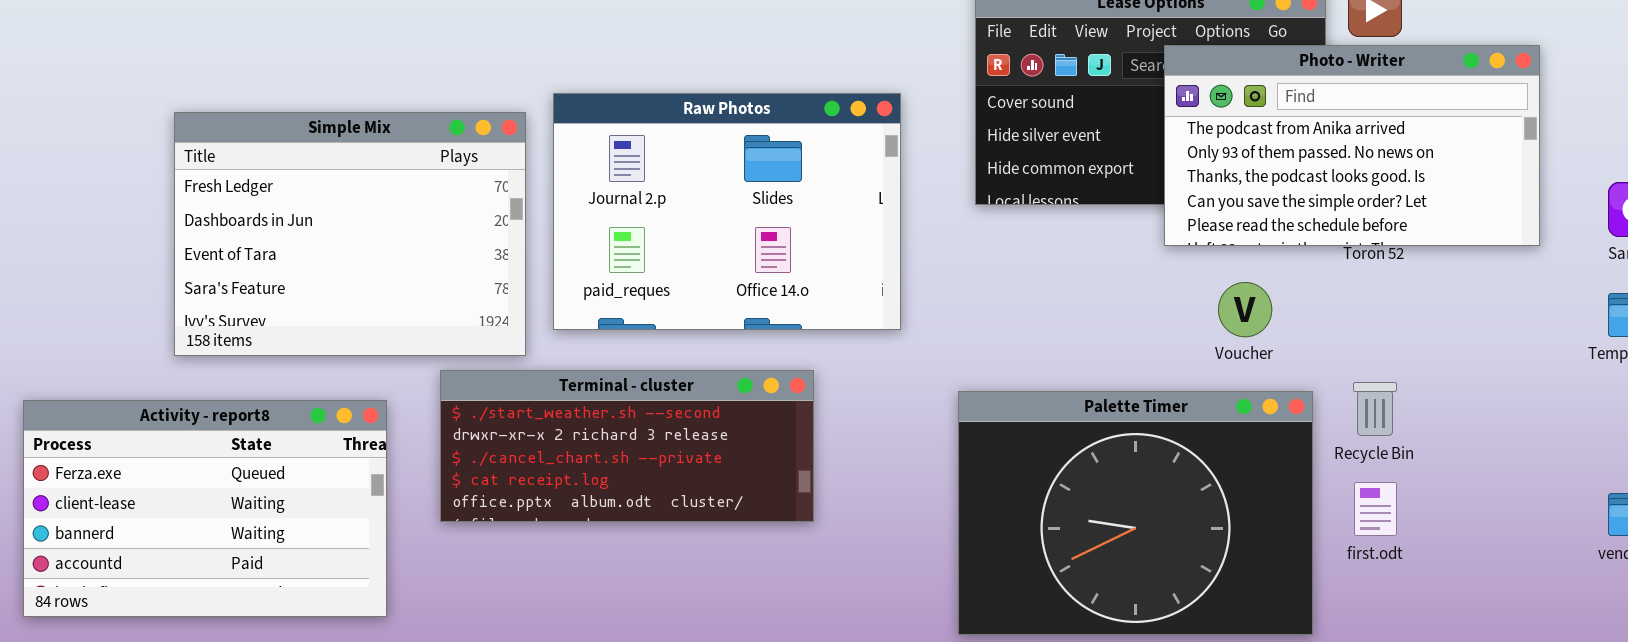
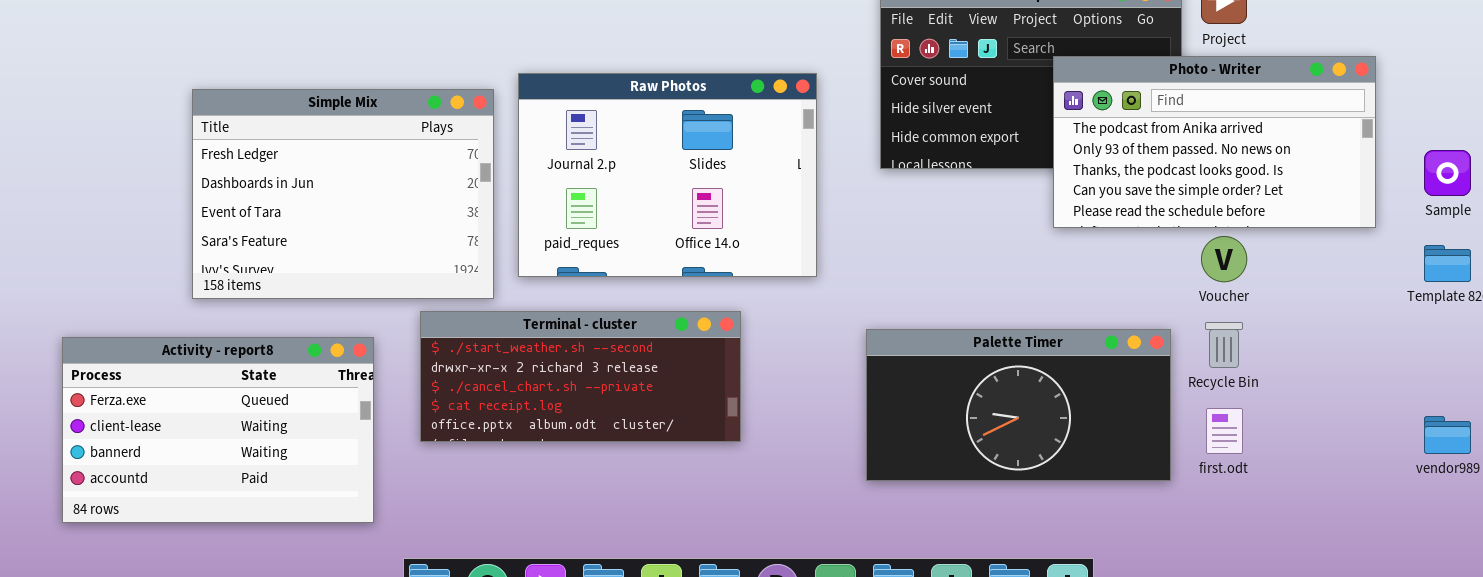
Photo - Writer: [1164,45,1540,246] -> [1053,56,1376,228], moved
Voucher: [1218,282,1272,337] -> [1201,236,1247,282], moved
Palette Timer: [958,391,1313,635] -> [866,329,1171,481], resized

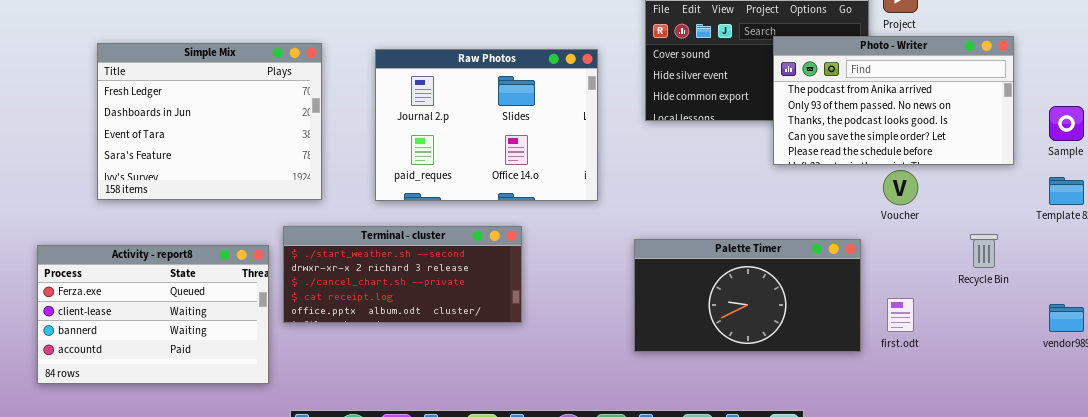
Simple Mix: [192,89,494,299] -> [97,43,322,200], moved
Terminal - cluster: [420,311,741,442] -> [283,226,522,323], moved
Recycle Bin: [1205,322,1243,368] -> [970,234,998,268], moved

